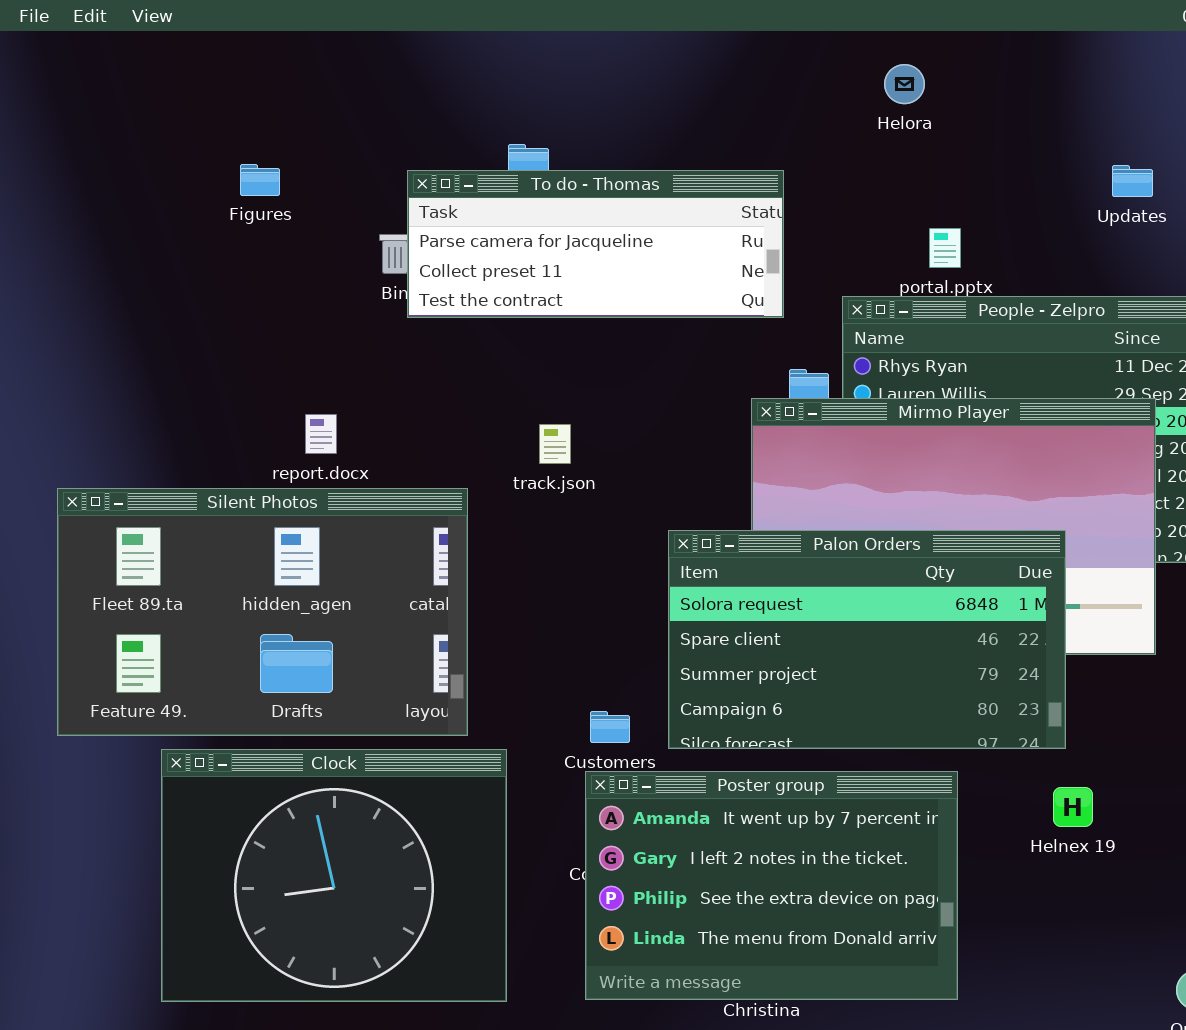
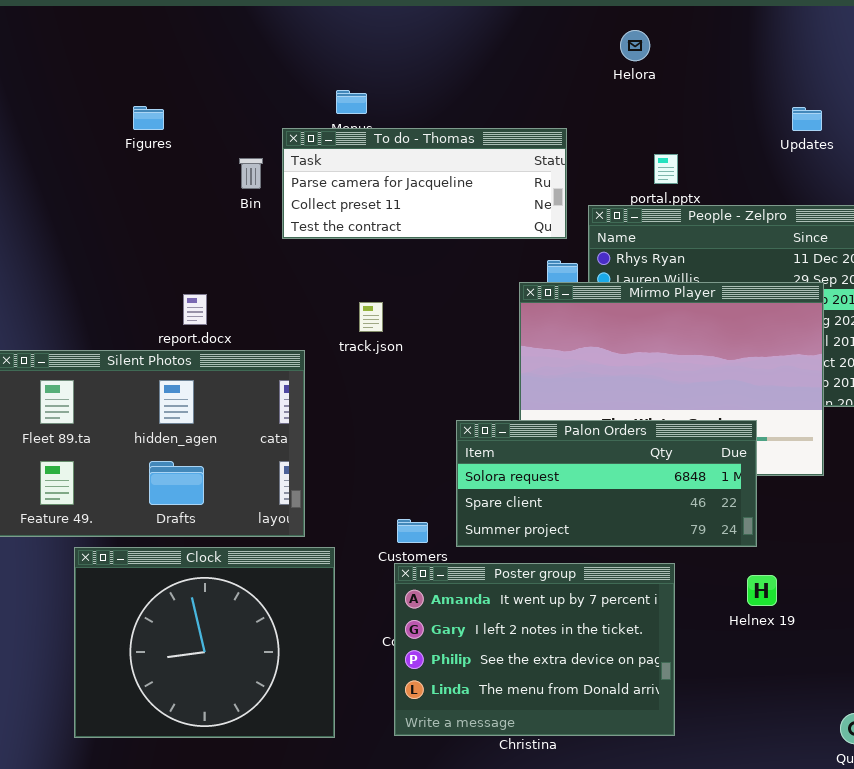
To do - Thomas: [407,170,784,318] -> [282,128,567,239], moved
Palon Orders: [668,530,1066,749] -> [456,420,757,547], resized

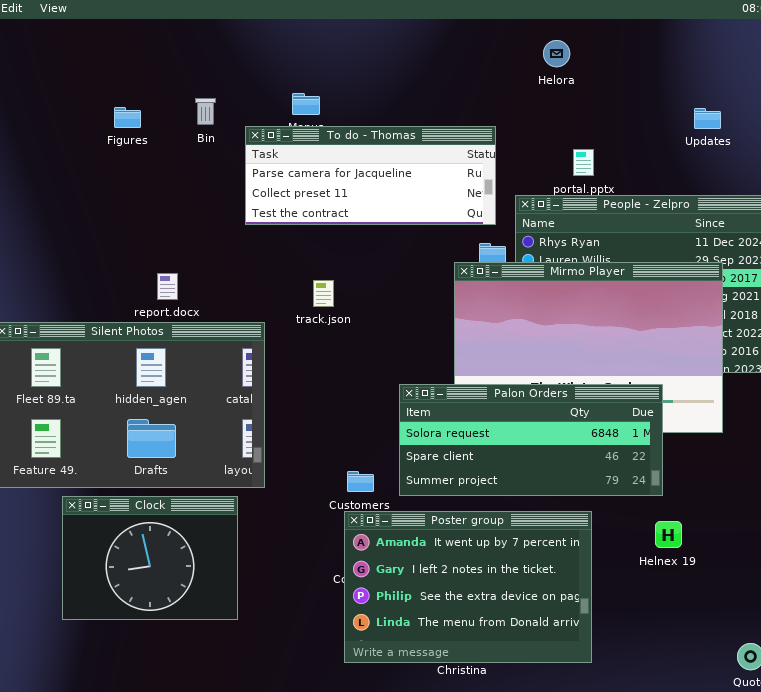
Bin: [239,158,263,189] -> [195,98,216,125], moved
Clock: [74,547,335,738] -> [62,496,238,620], resized

